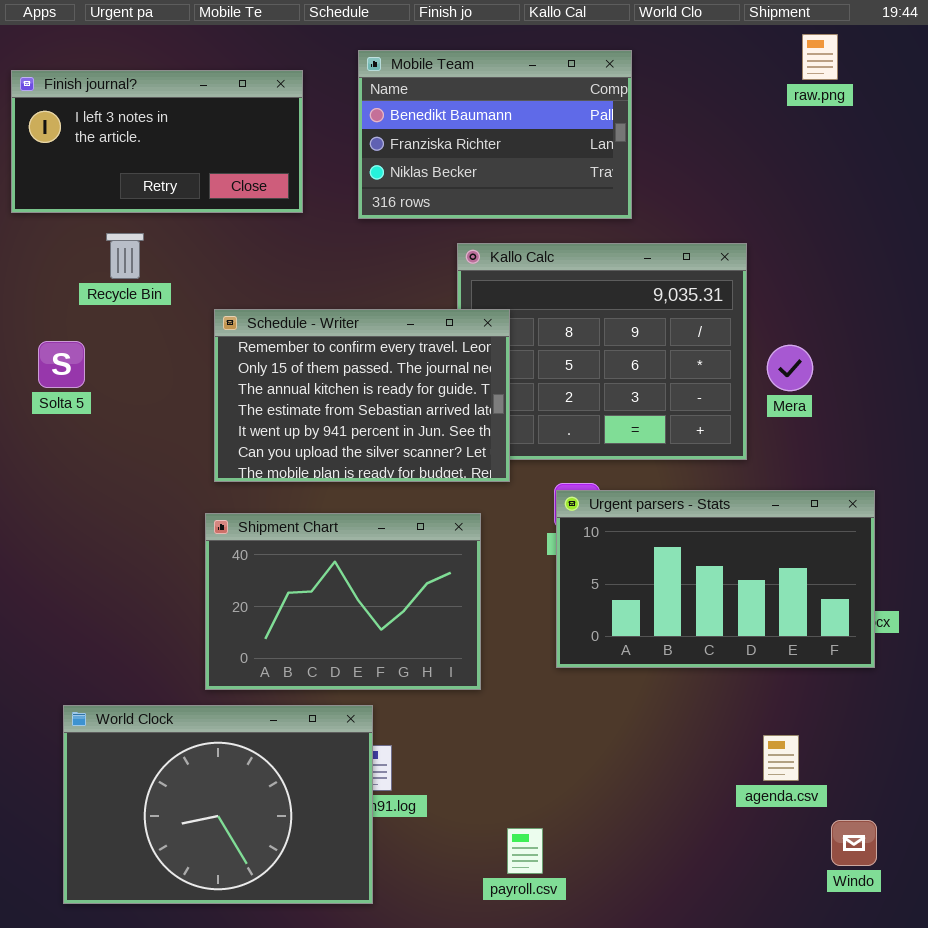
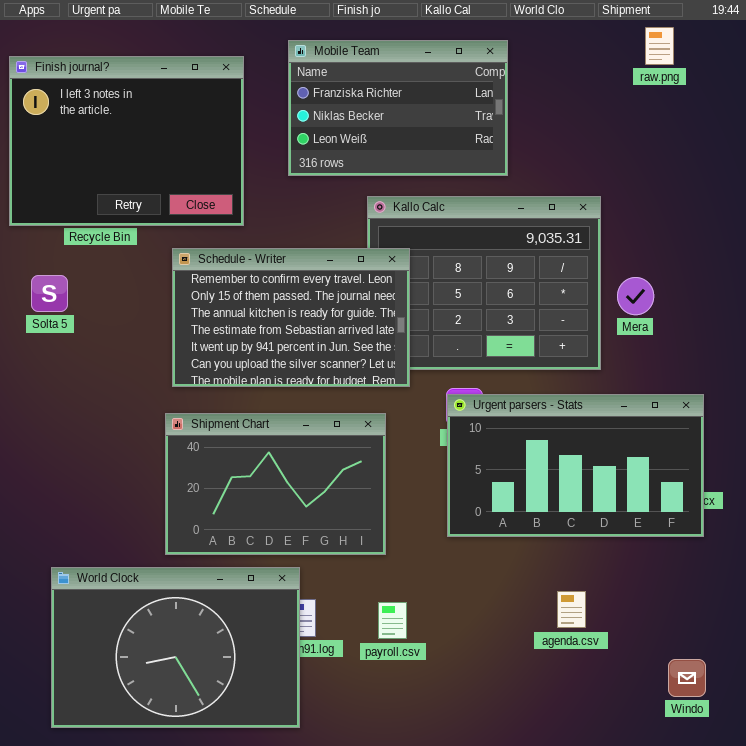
Mobile Team: [358,50,632,219] -> [288,40,508,176], scrolled down 1 row
Finish journal?: [11,70,303,213] -> [9,56,244,226], resized
agenda.csv: [763,735,799,781] -> [557,591,586,628], moved
payroll.csv: [507,828,543,874] -> [378,602,407,639], moved

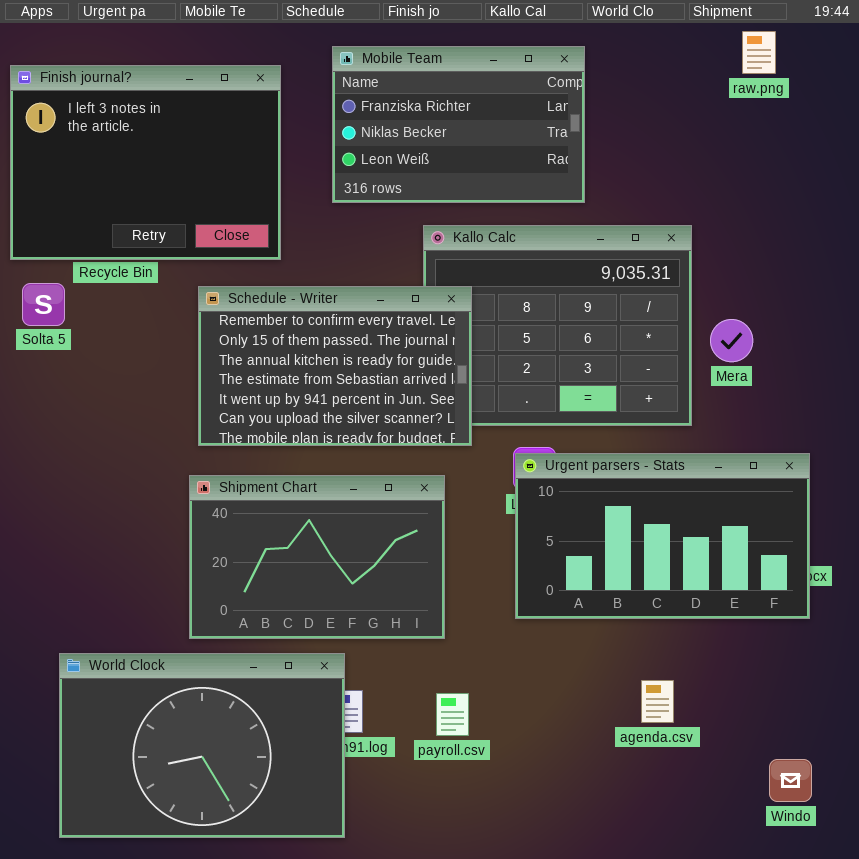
Solta 5: [31,275,68,312] -> [22,283,65,326], moved

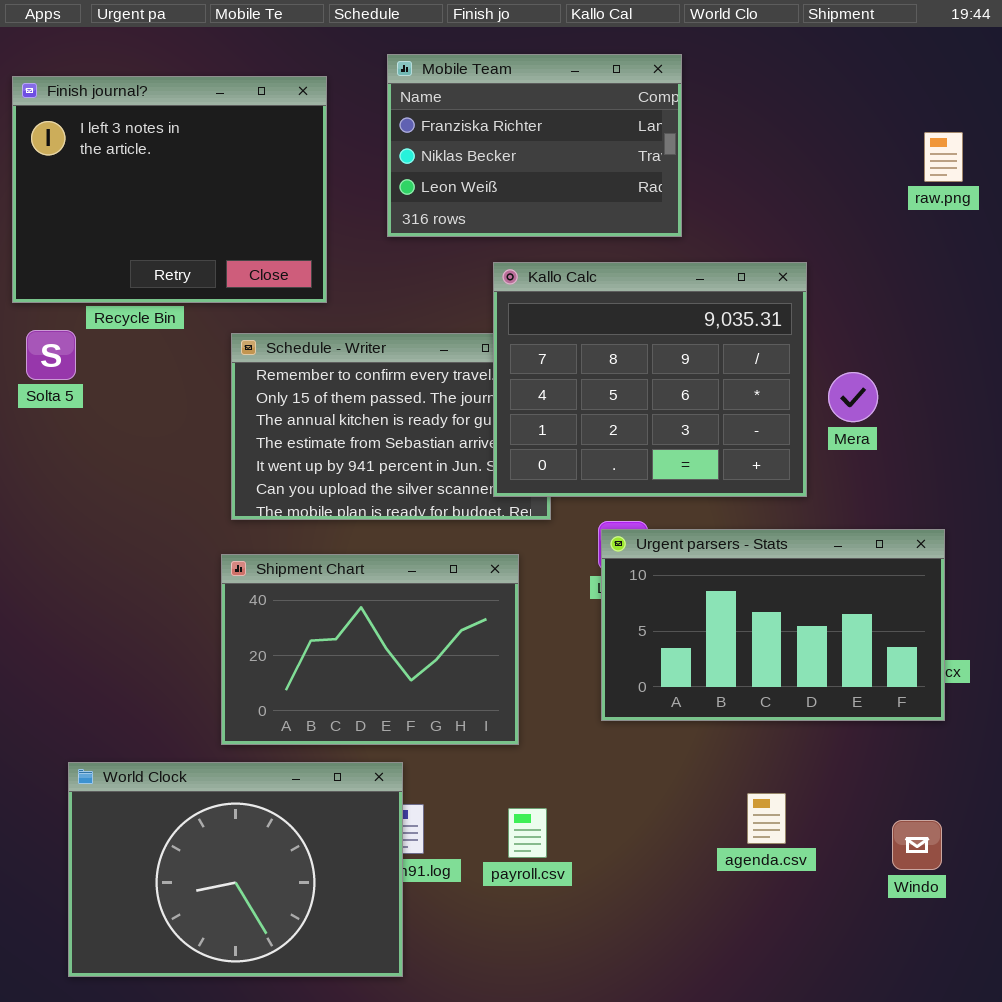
raw.png: [742,31,776,74] -> [924,132,963,182], moved
Kallo Calc: [423,225,692,426] -> [493,262,807,497], raised
Windo: [769,759,812,802] -> [892,820,942,870], moved

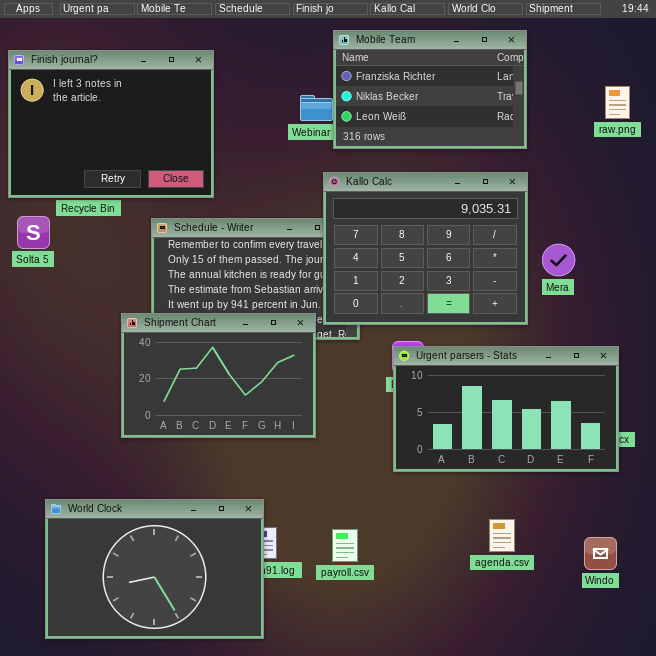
Mobile Team: [387,54,682,237] -> [333,30,527,149], moved
Shipment Chart: [221,554,519,745] -> [121,313,316,438], moved

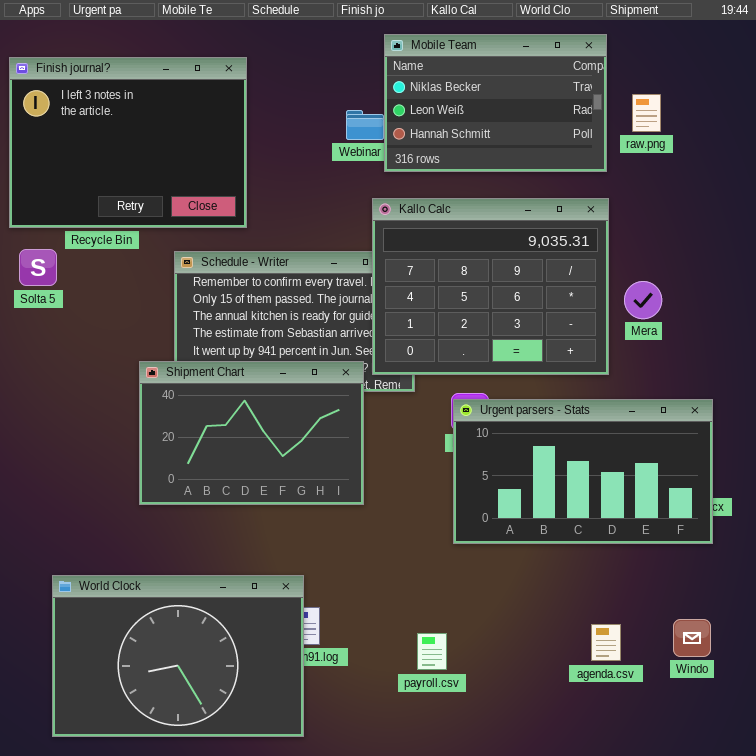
Mobile Team: [333,30,527,149] -> [384,34,607,172], scrolled down 1 row
raw.png: [605,86,630,119] -> [632,94,661,132], moved
agenda.csv: [489,519,515,552] -> [591,624,621,661], moved
payroll.csv: [332,529,358,562] -> [417,633,447,670], moved

